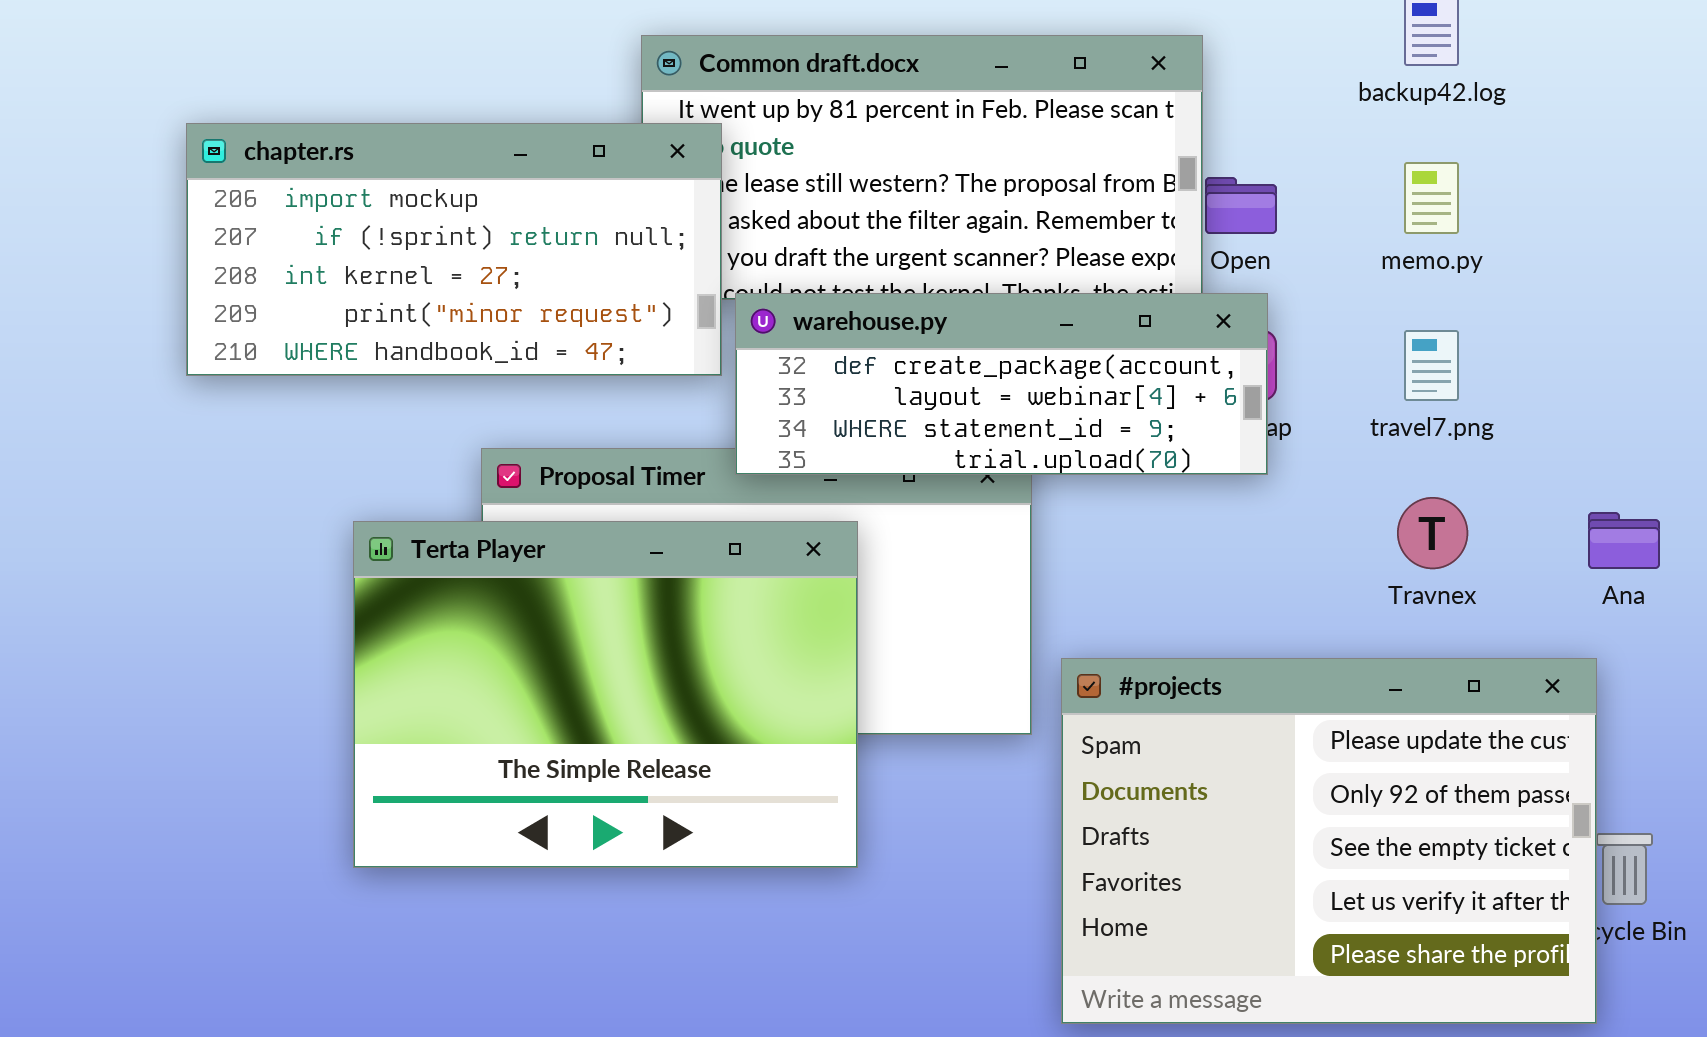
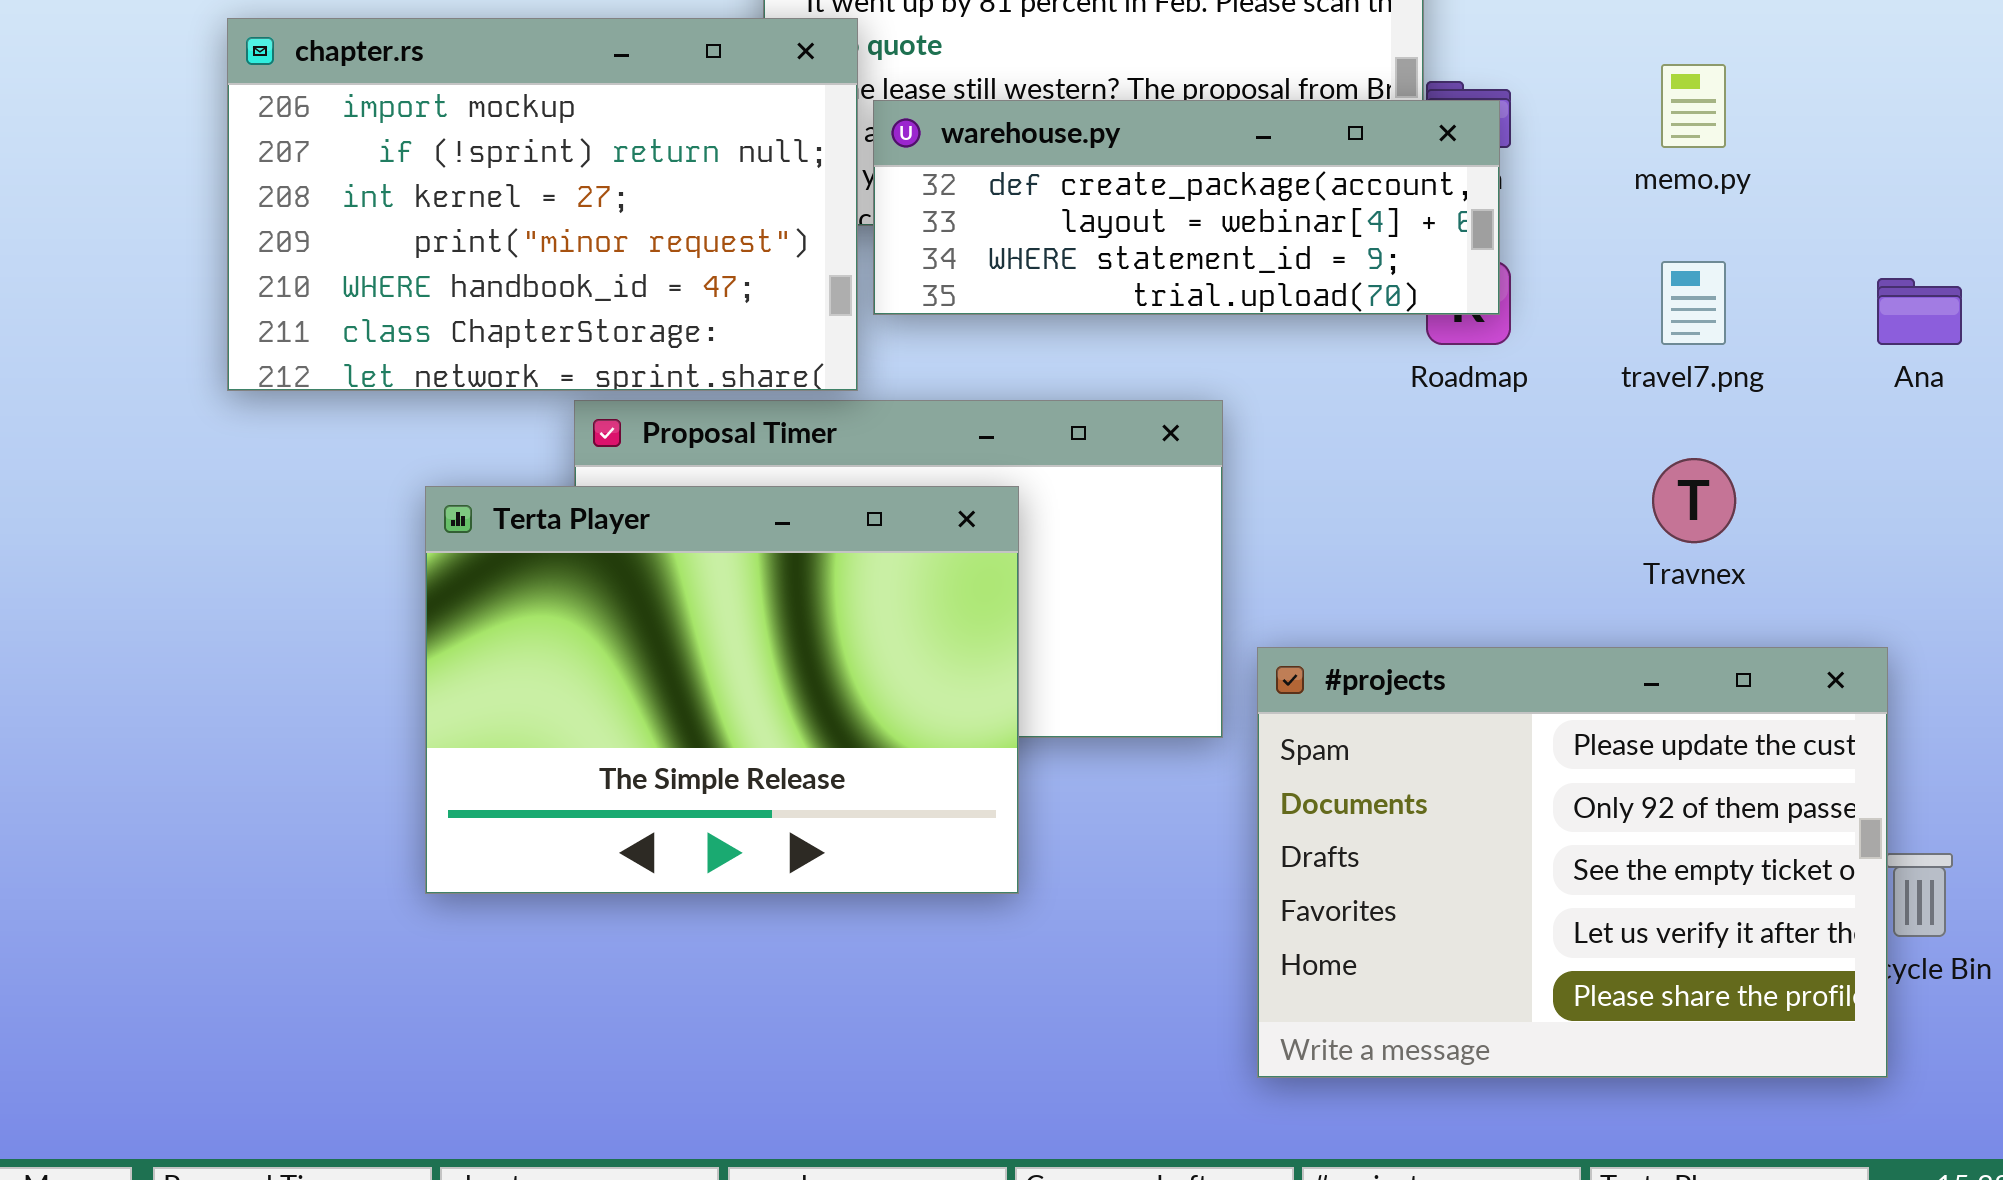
chapter.rs: [186,123,722,376] -> [227,18,858,391], resized
warehouse.py: [735,293,1268,475] -> [873,100,1500,315], moved
Ana: [1588,512,1660,569] -> [1877,278,1962,345], moved

